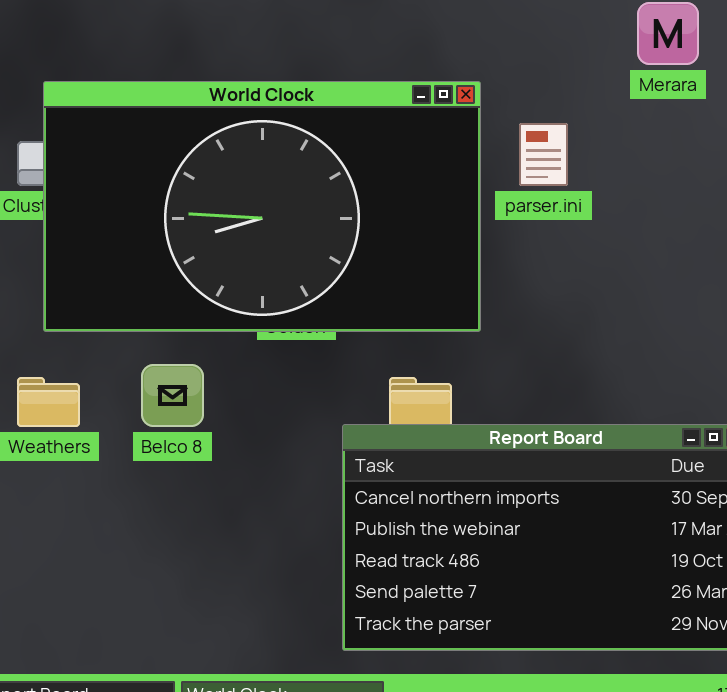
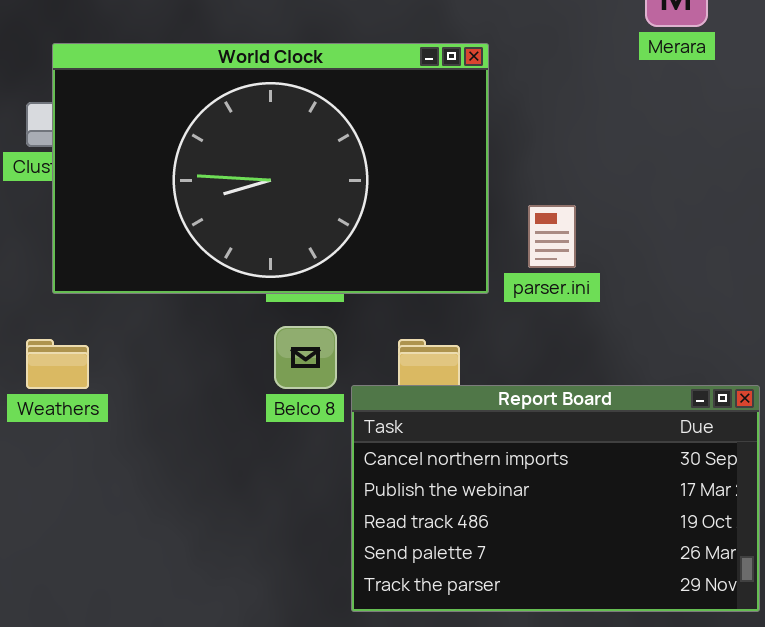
parser.ini: [519,123,568,186] -> [528,205,576,268], moved
Belco 8: [141,364,204,427] -> [274,326,337,389], moved

